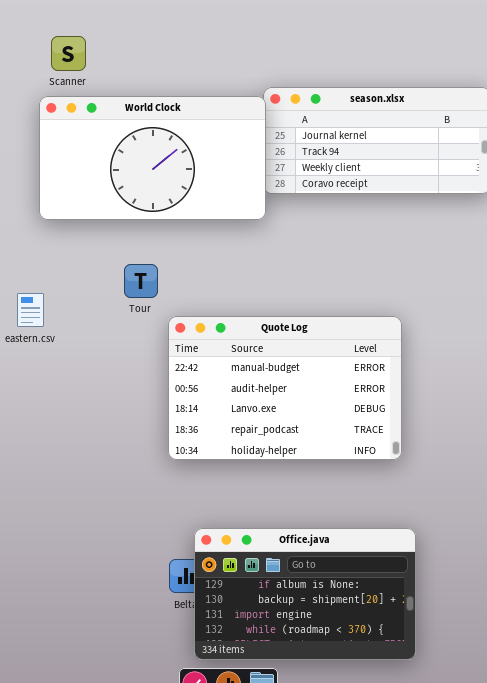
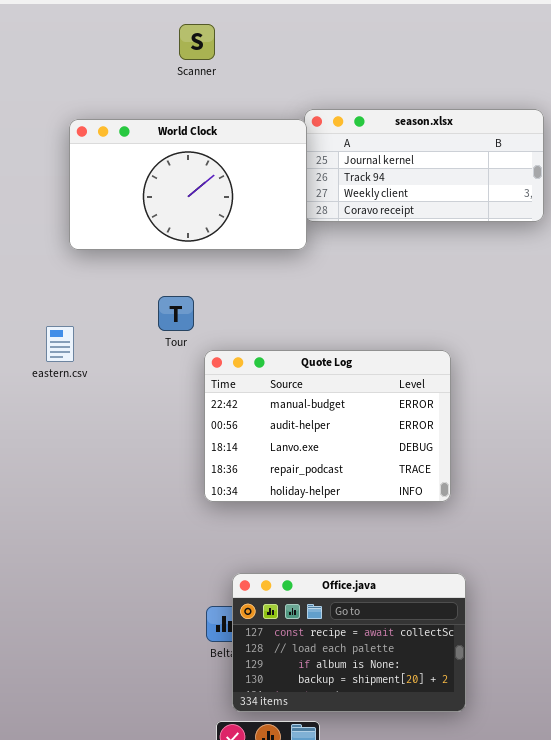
Scanner: [51,36,86,71] -> [179,24,215,60], moved
Office.java: [194,528,416,660] -> [232,573,466,712], scrolled up 2 rows

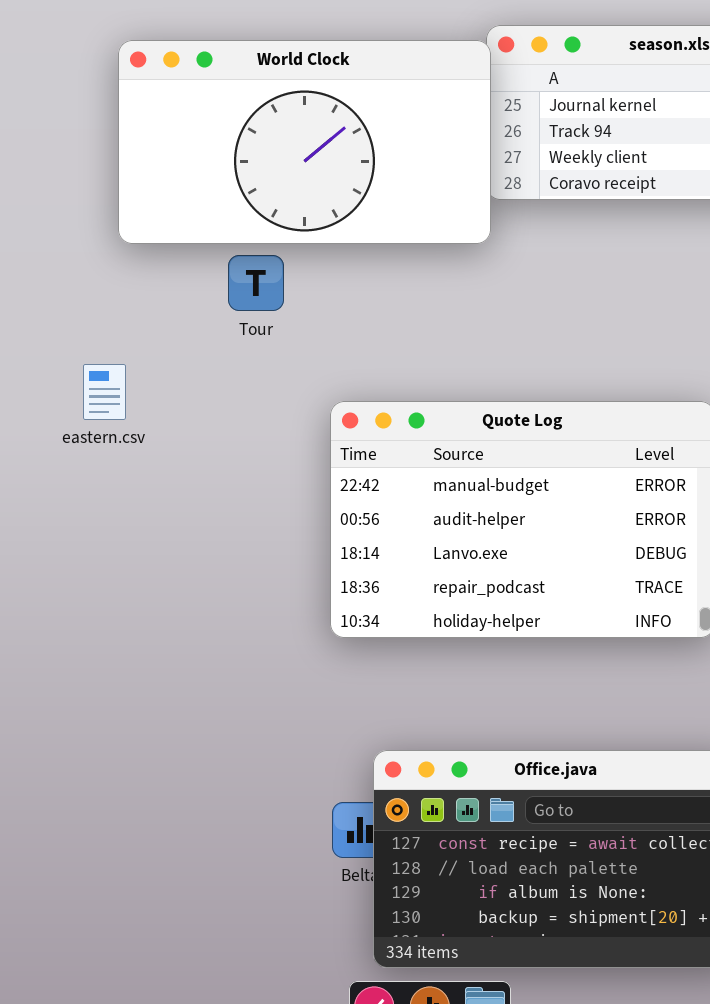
Tour: [158,296,194,331] -> [228,255,284,311], moved

